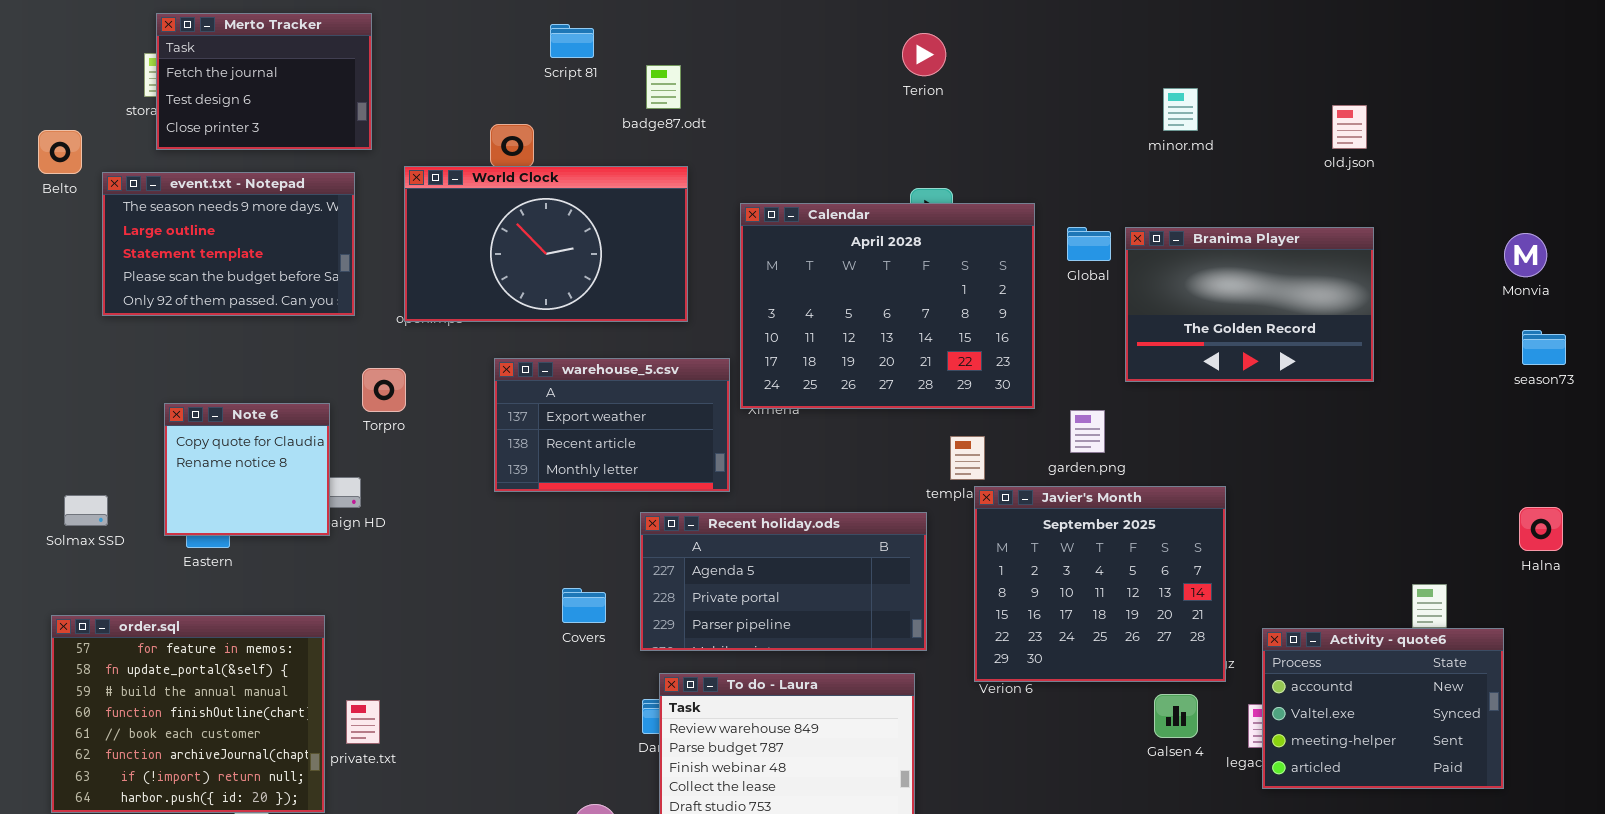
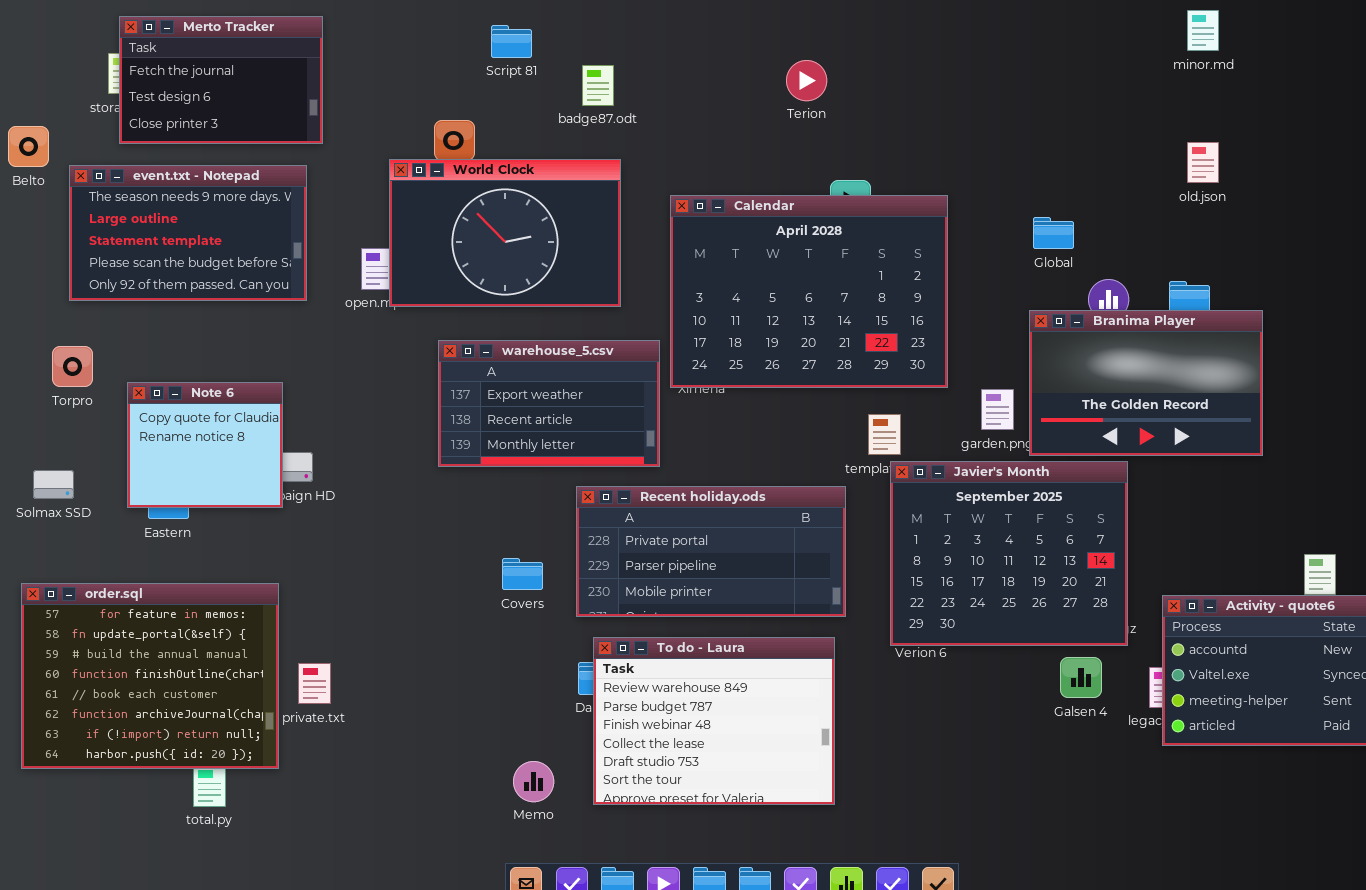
Terion: [902,33,946,76] -> [786,60,827,101], moved
minor.md: [1163,88,1198,131] -> [1187,10,1219,51], moved
old.json: [1332,105,1367,149] -> [1187,142,1219,183], moved
World Clock: [404,166,688,322] -> [389,159,621,307], resized
Global: [1067,227,1111,261] -> [1033,217,1074,249], moved
Branima Player: [1125,227,1374,382] -> [1029,310,1263,456], moved
Torpro: [362,368,406,412] -> [52,346,93,387], moved
Recent holiday.ods: [640,512,927,651] -> [576,486,846,617], scrolled down 1 row

